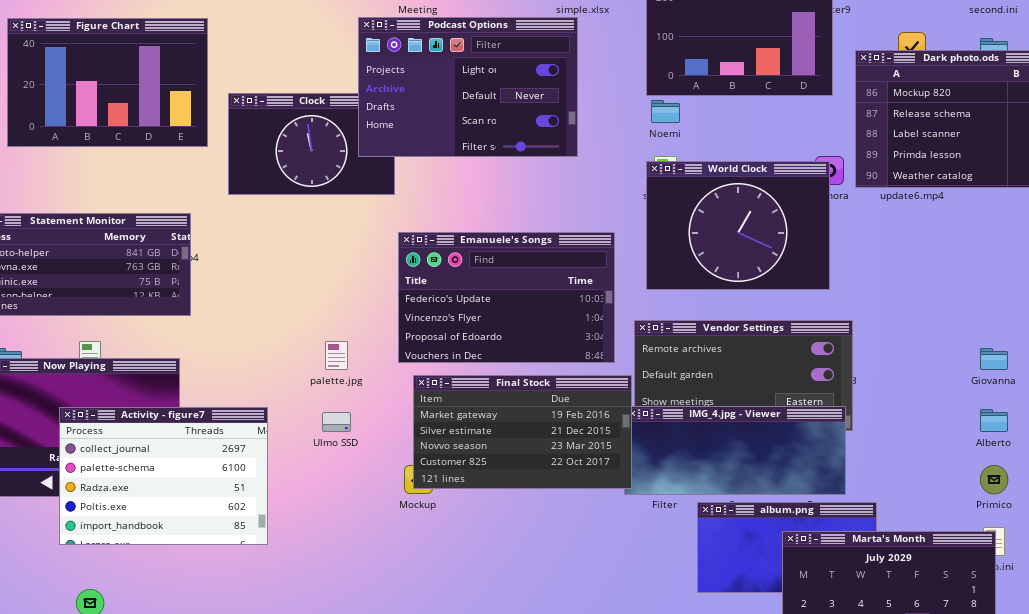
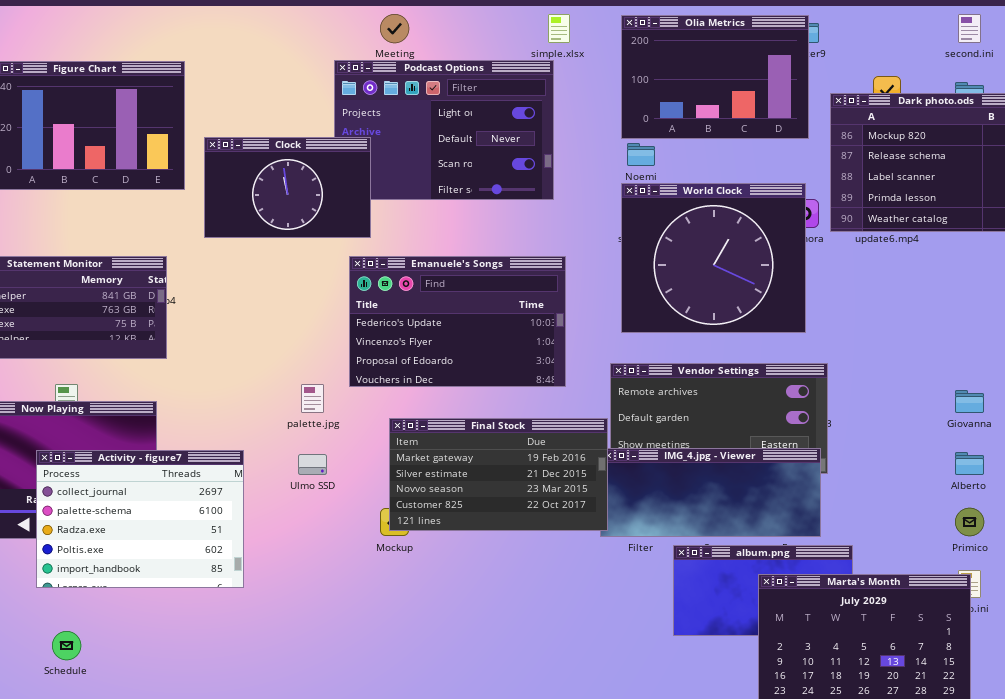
Clock: [228,93,395,195] -> [204,137,371,238], raised
World Clock: [646,161,830,290] -> [621,183,806,333], resized
Emanuele's Songs: [398,232,615,363] -> [349,256,566,387], moved

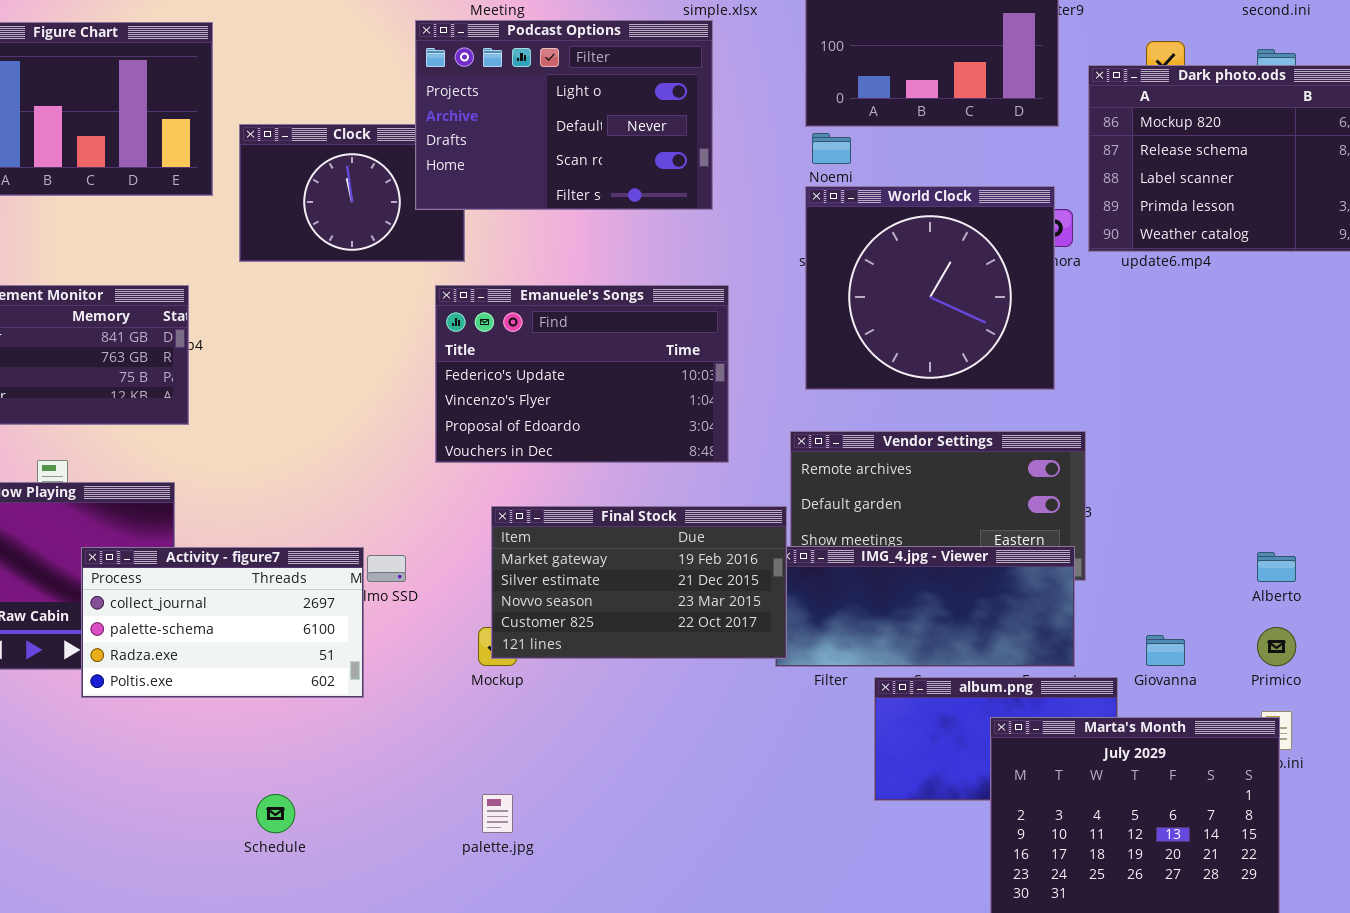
Podcast Options: [334,60,554,200] -> [415,20,713,210], raised
palette.jpg: [301,384,324,413] -> [482,794,513,833], moved
Giovanna: [955,390,984,413] -> [1146,635,1185,666], moved
Activity - figure7: [36,450,244,588] -> [81,547,364,698], moved, resized
Schedule: [52,631,81,660] -> [256,794,295,833], moved

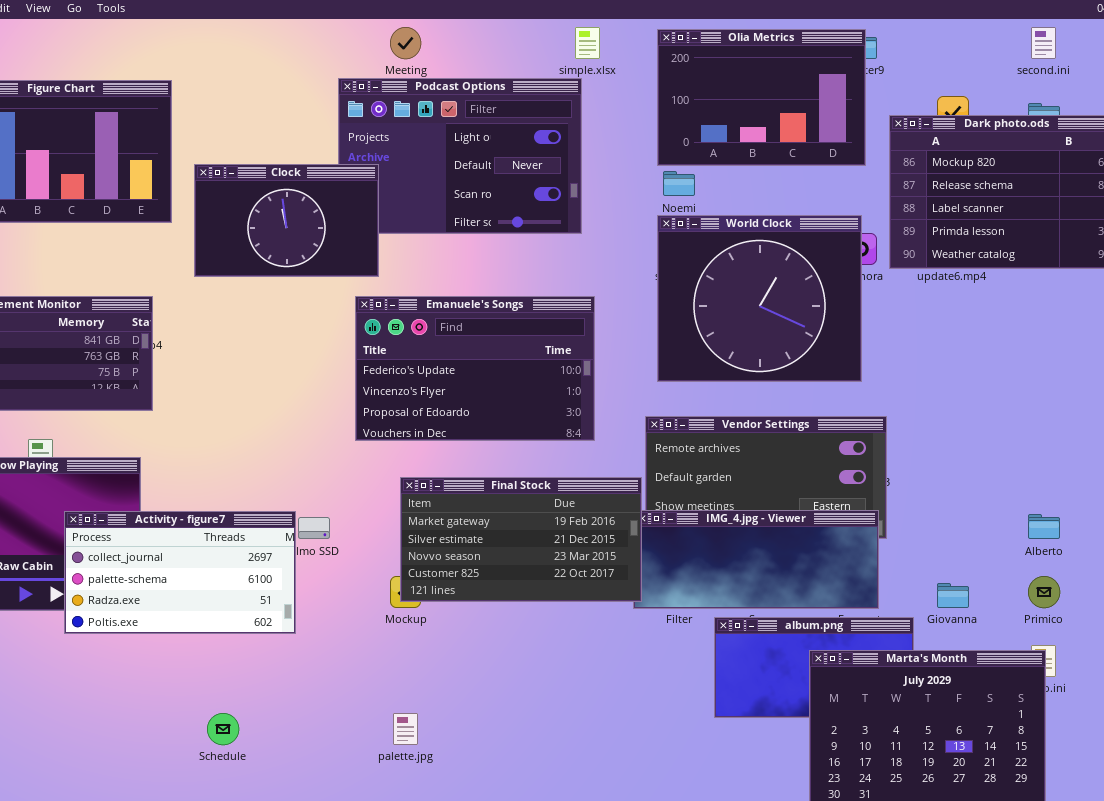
Clock: [239,124,465,262] -> [194,164,379,277], raised

